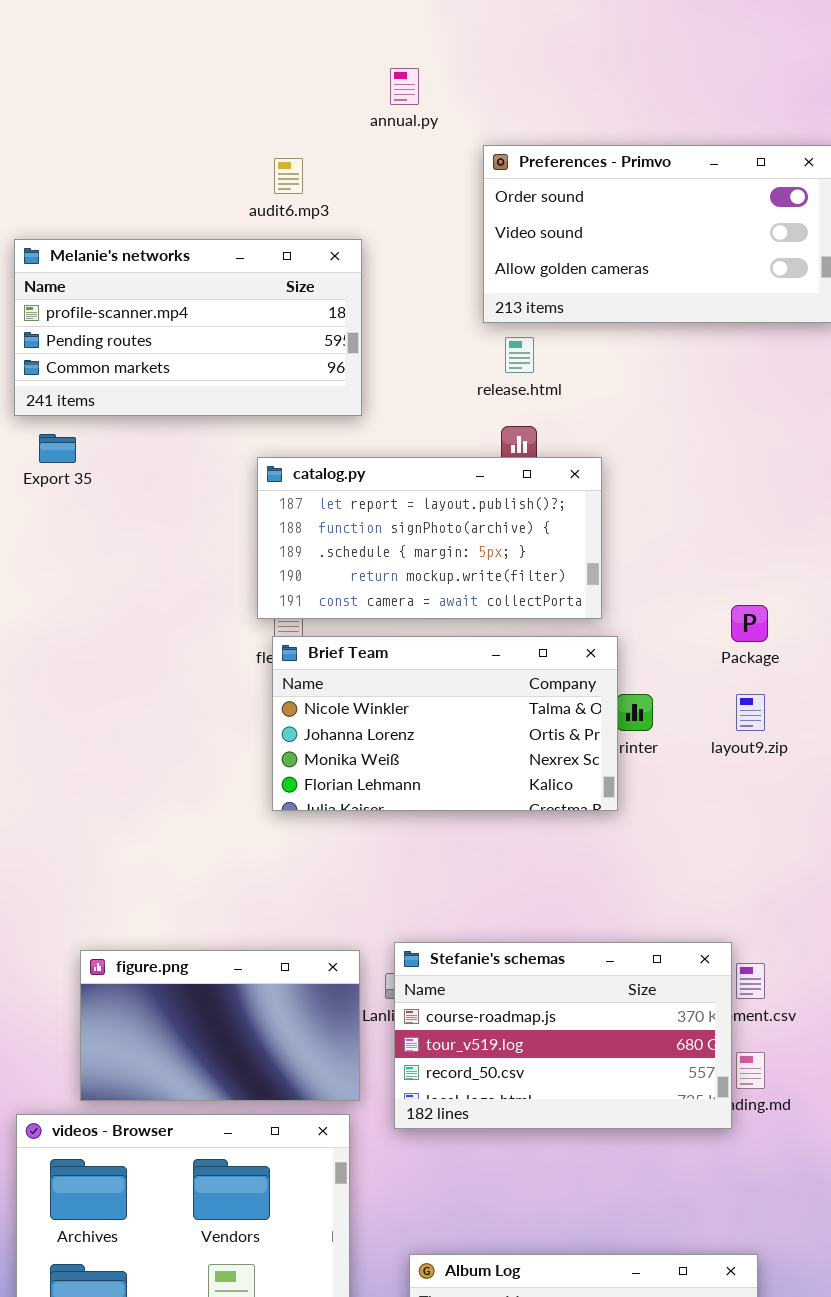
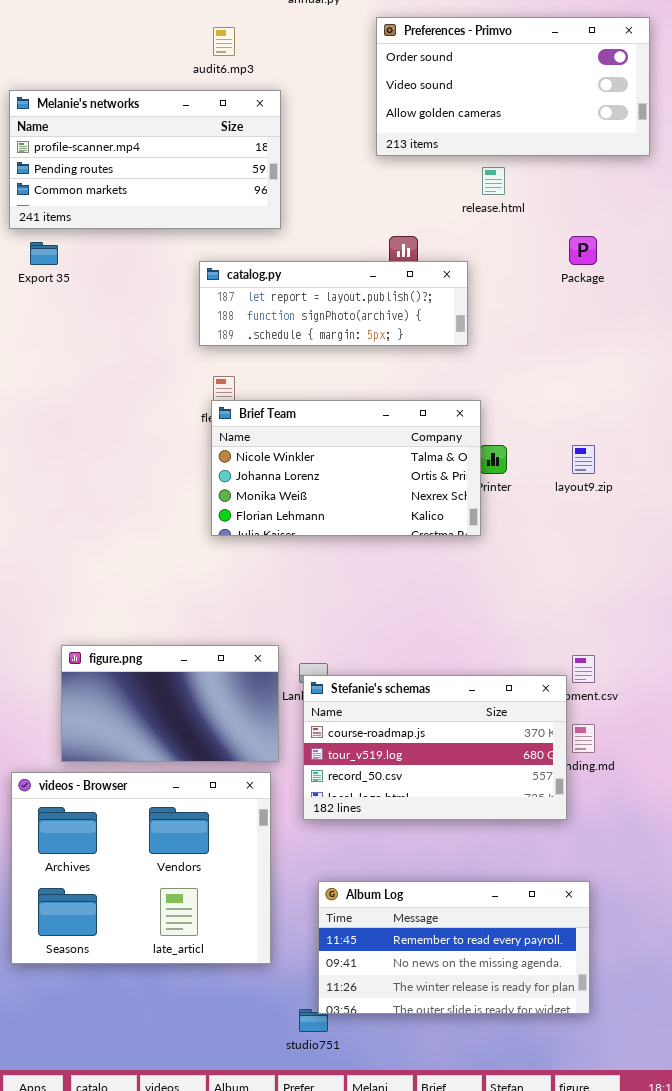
release.html: [505,337,534,373] -> [482,167,505,195], moved
catalog.py: [257,457,602,619] -> [199,261,468,346], resized
Package: [731,605,768,642] -> [569,236,597,265], moved
Stefanie's schemas: [394,942,732,1129] -> [303,675,567,820], moved

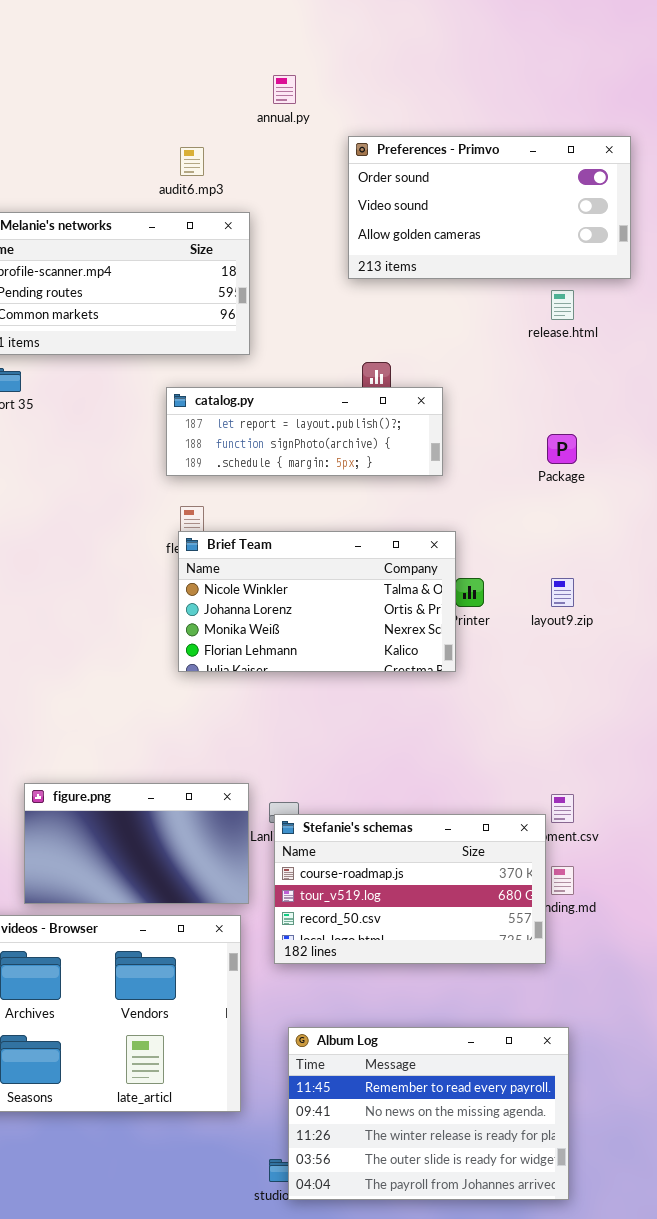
release.html: [482,167,505,195] -> [551,290,574,320], moved
Package: [569,236,597,265] -> [547,434,577,464], moved
Album Log: [318,881,590,1014] -> [288,1027,569,1200], resized

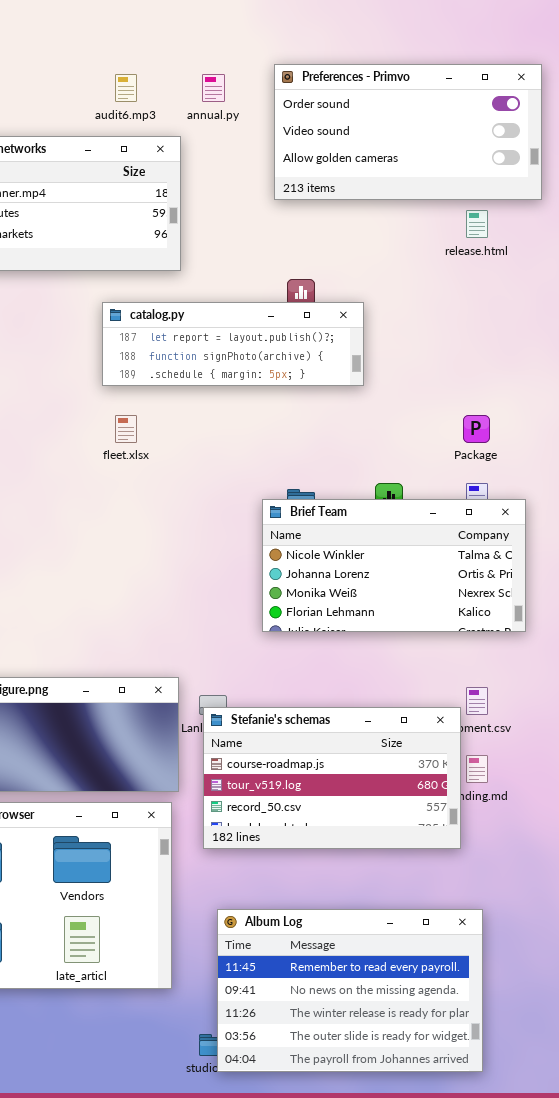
annual.py: [273,75,296,104] -> [202,74,225,102], moved
Package: [547,434,577,464] -> [463,415,490,443], moved
Brief Team: [178,531,456,672] -> [262,499,526,632], moved

